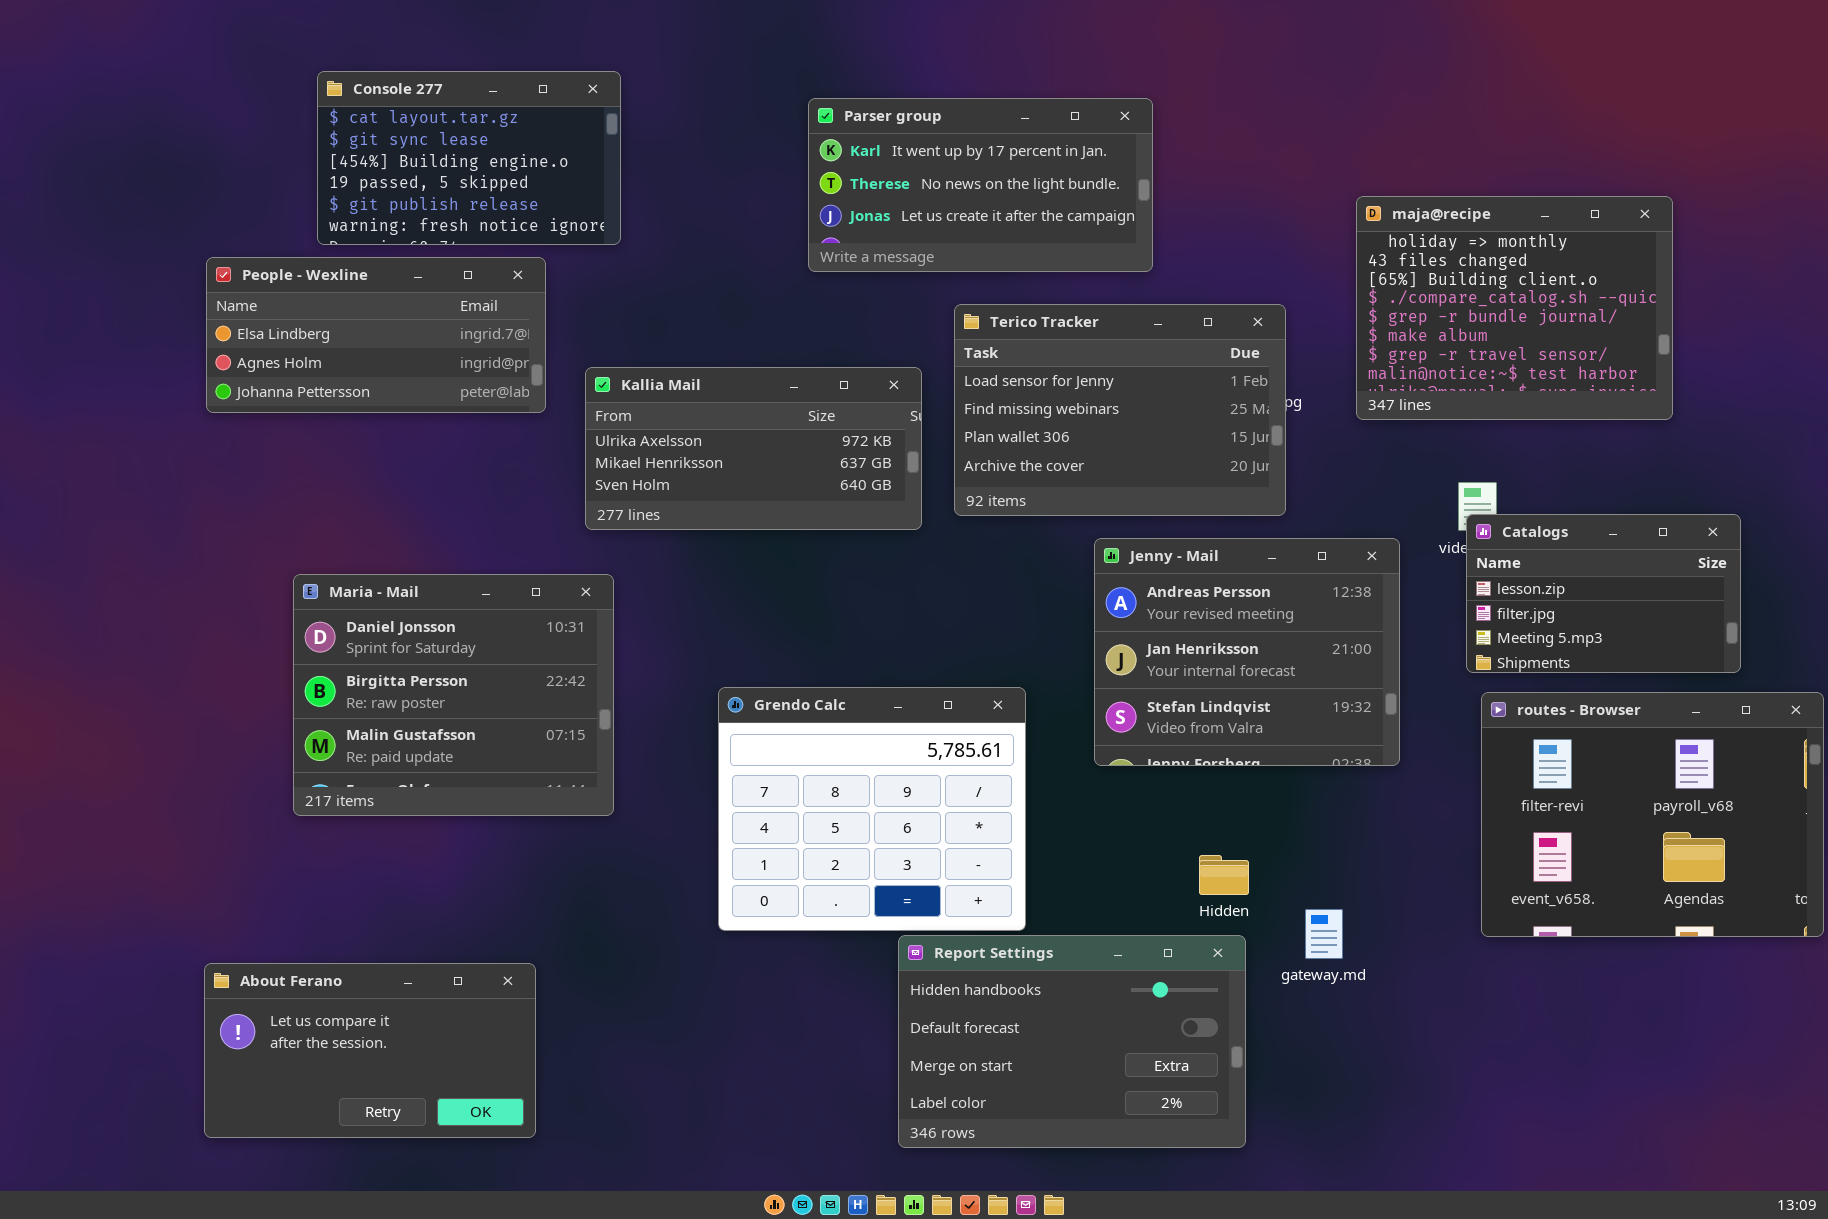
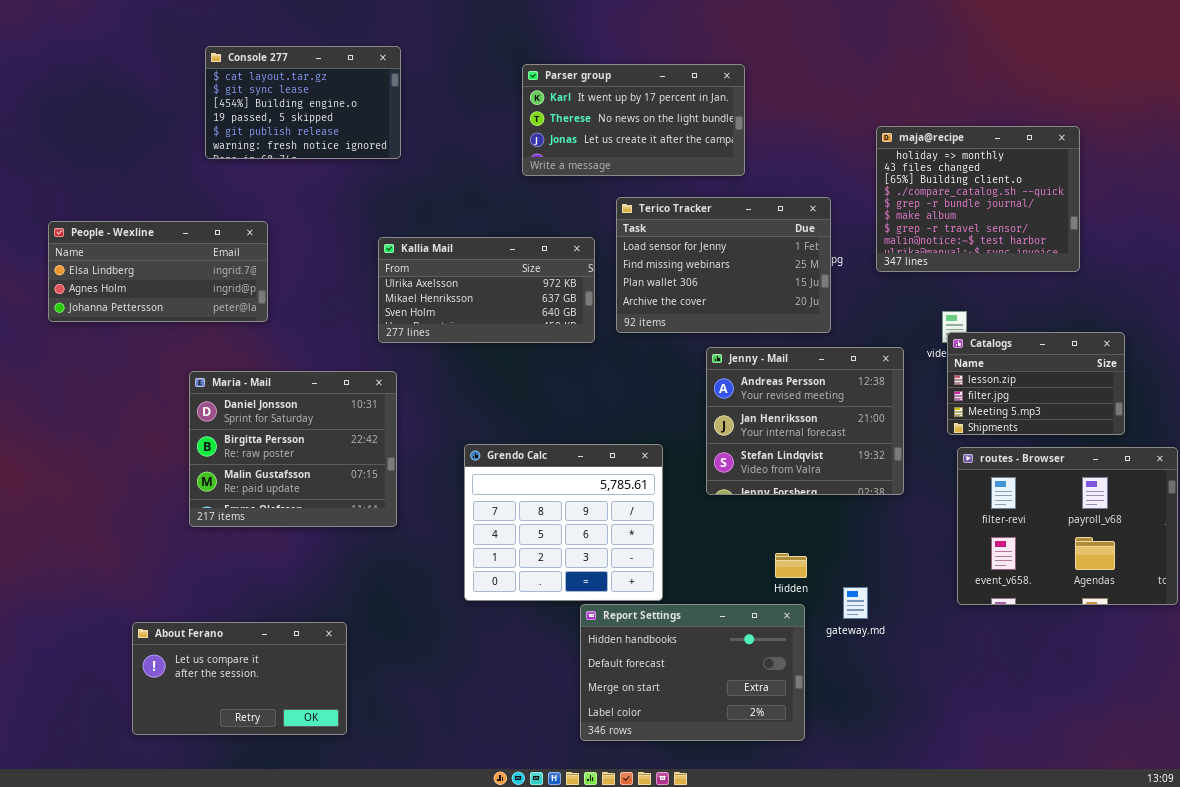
People - Wexline: [206,257,546,413] -> [48,221,268,322], moved

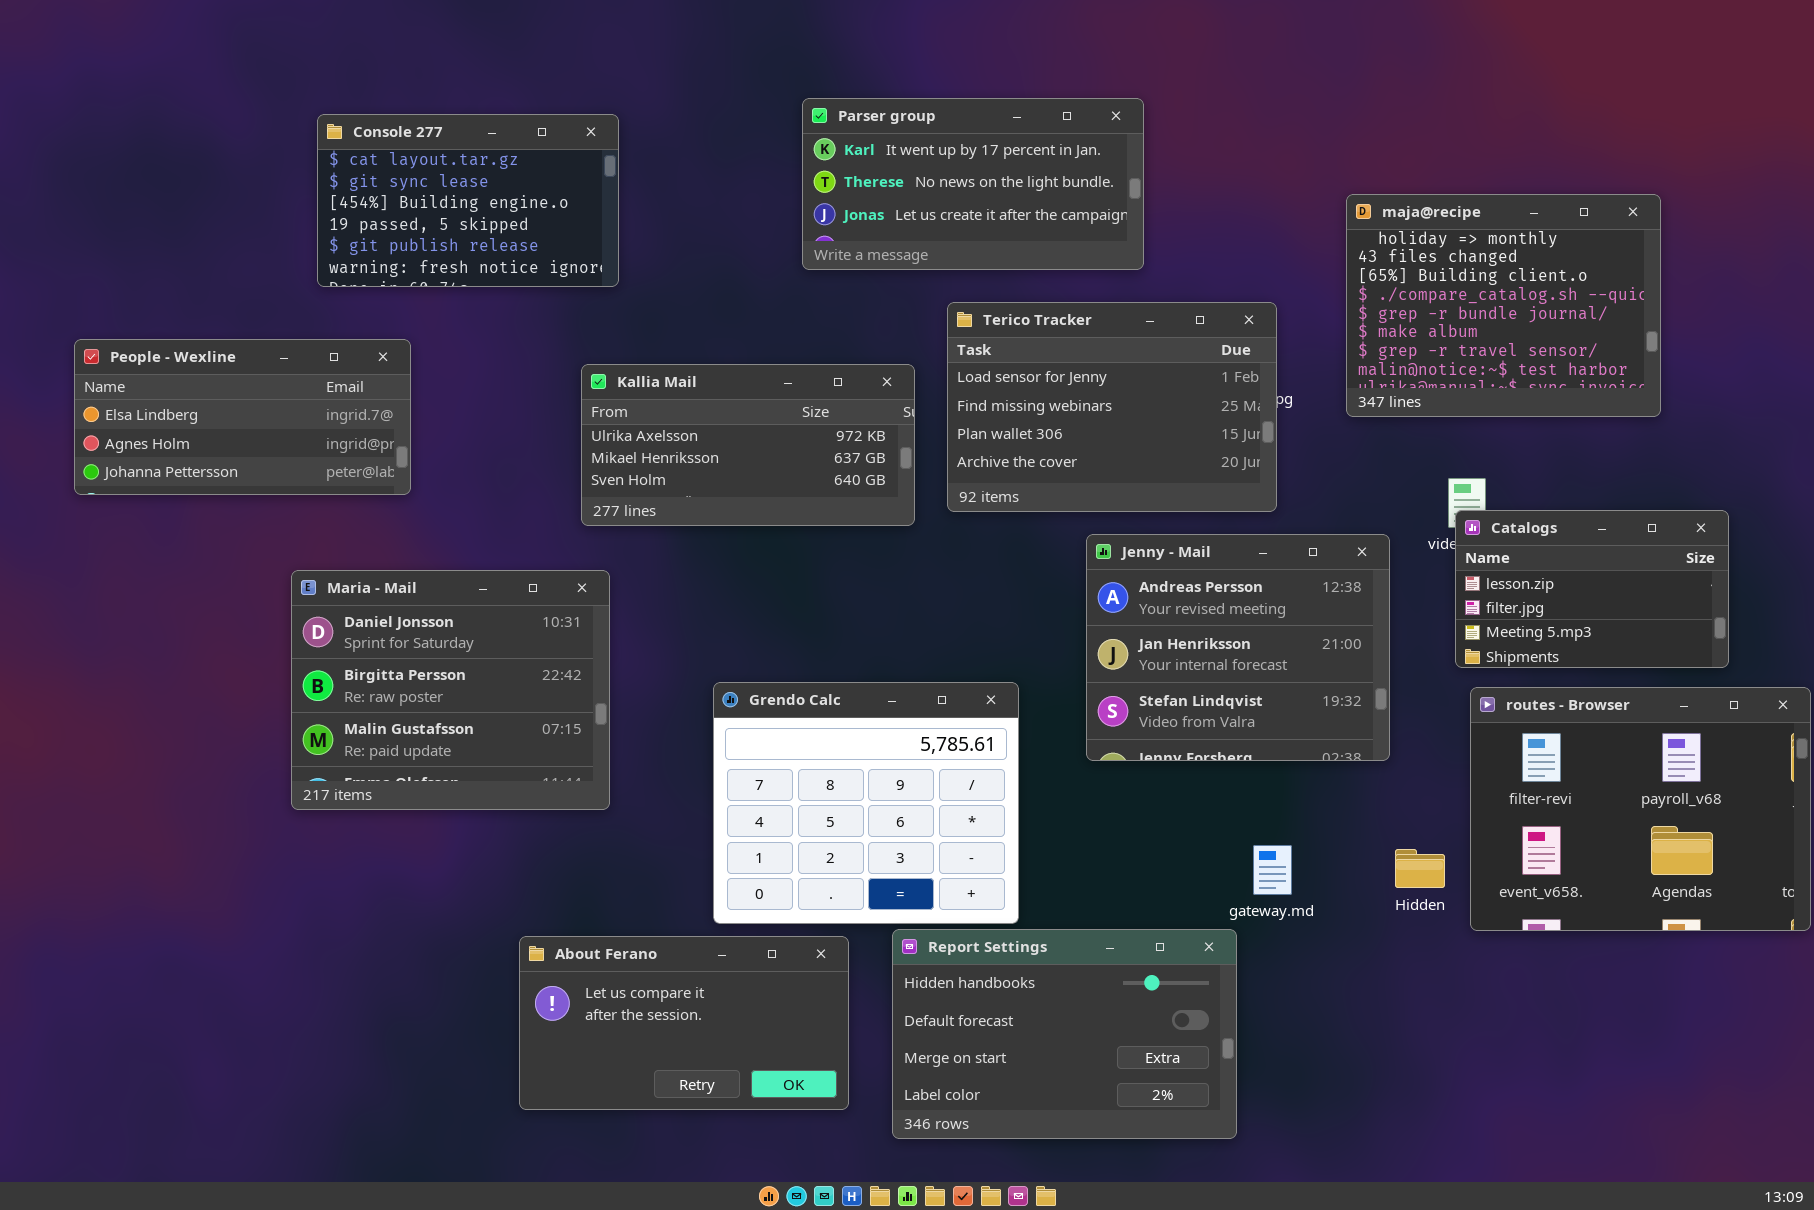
Console 277: [205,46,401,159] -> [317,114,619,287], moved
Hidden: [775,553,807,578] -> [1395,849,1445,888], moved
gateway.md: [843,587,868,619] -> [1253,845,1292,895], moved
About Ferano: [132,622,347,735] -> [519,936,849,1110], moved

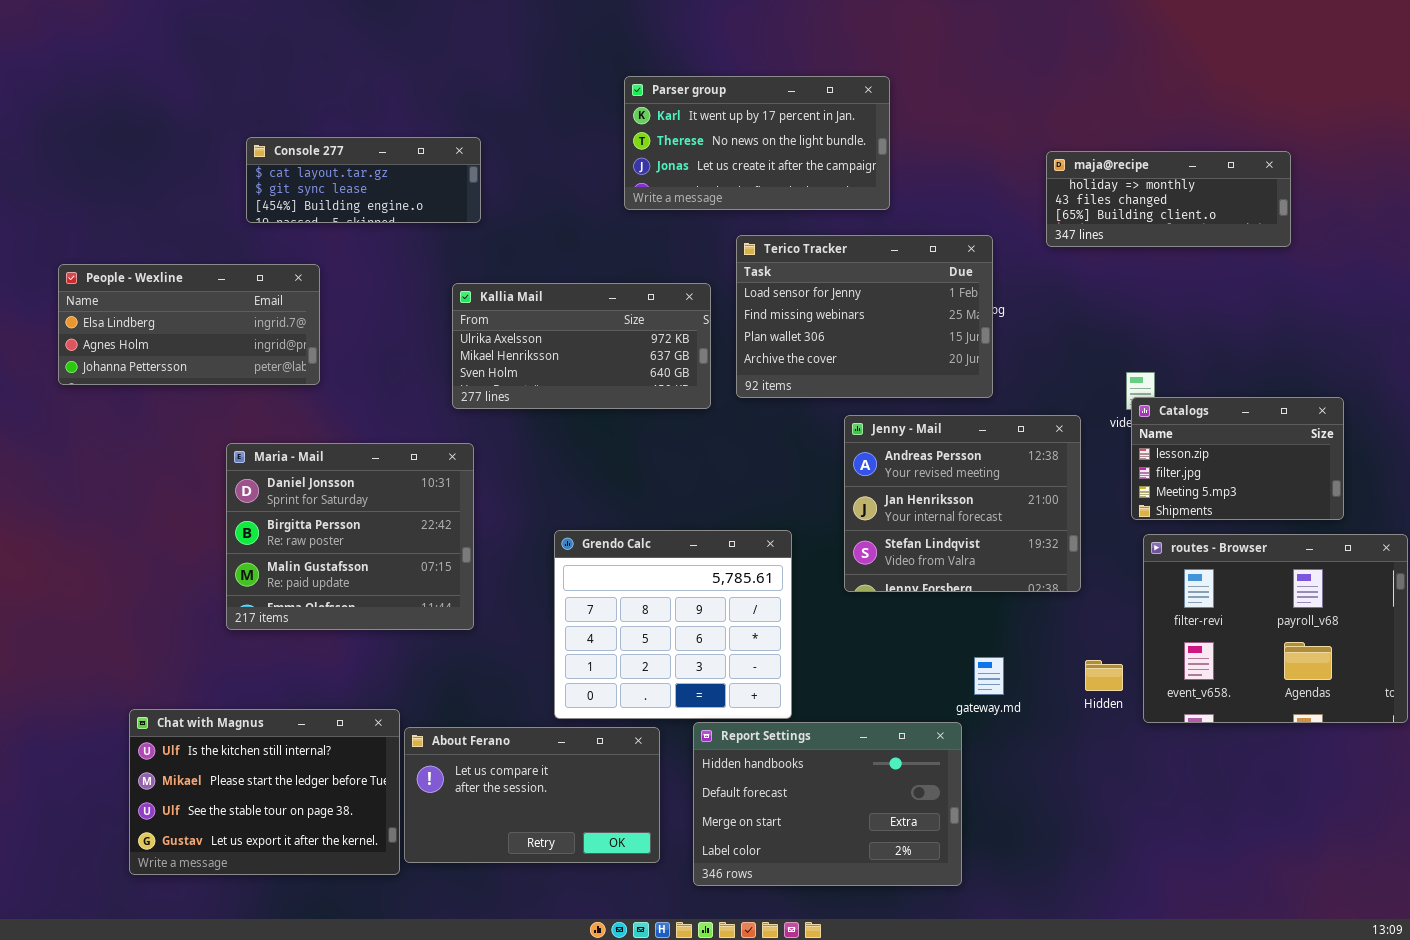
Console 277: [317,114,619,287] -> [246,137,481,223], resized
maja@recipe: [1346,194,1661,417] -> [1046,151,1291,247], resized
Chat with Magnus: none -> [129,709,400,875], opened

